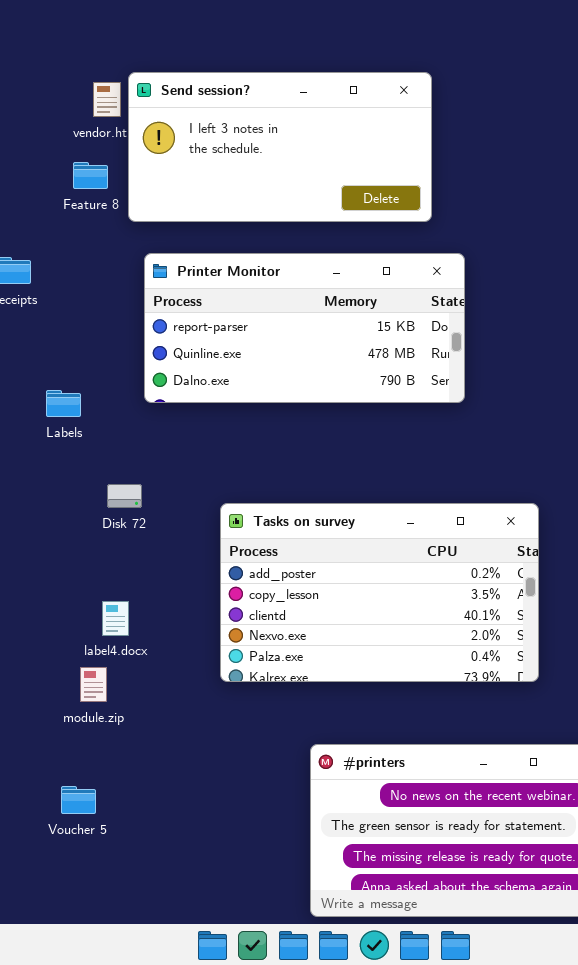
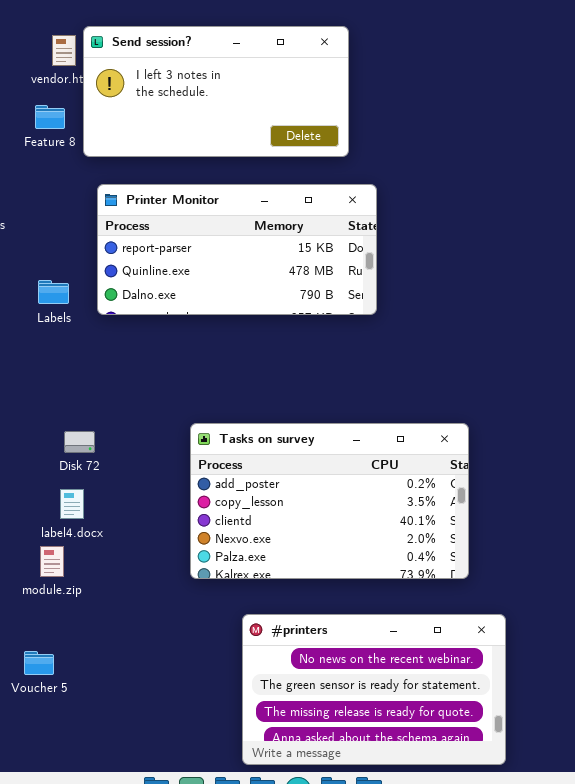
Labels: [46,390,81,417] -> [38,280,69,304], moved
Disk 72: [107,484,142,508] -> [64,431,95,453], moved
Tasks on survey: [220,503,539,682] -> [190,423,469,579], moved

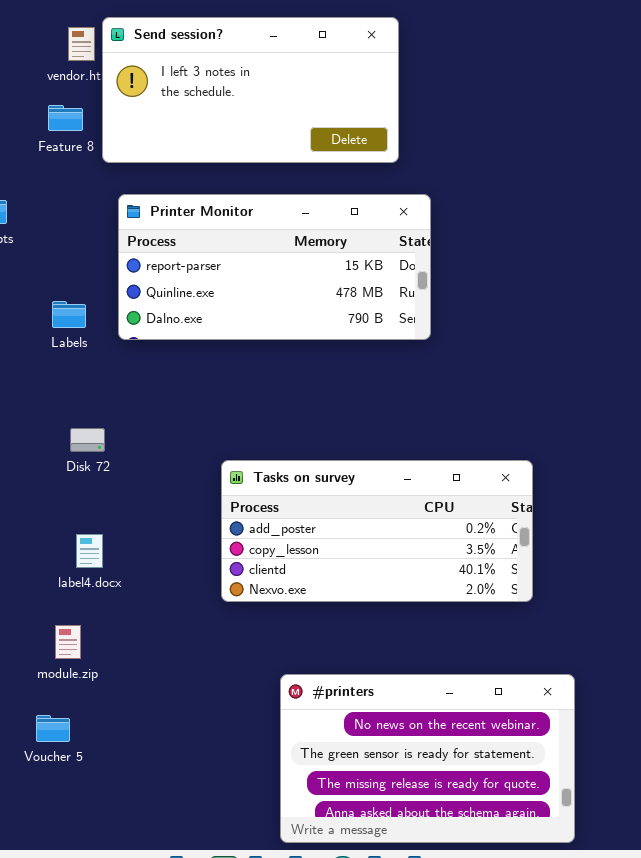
Tasks on survey: [190,423,469,579] -> [221,460,533,602], resized
Disk 72: [64,431,95,453] -> [70,428,105,452], moved
module.zip: [40,546,64,577] -> [55,625,81,659], moved

